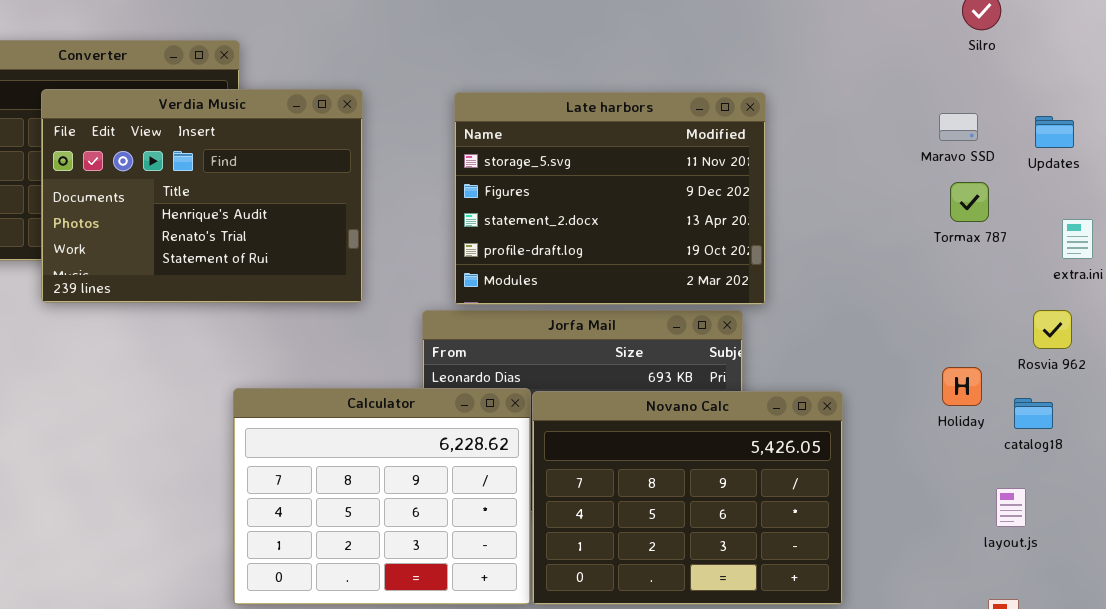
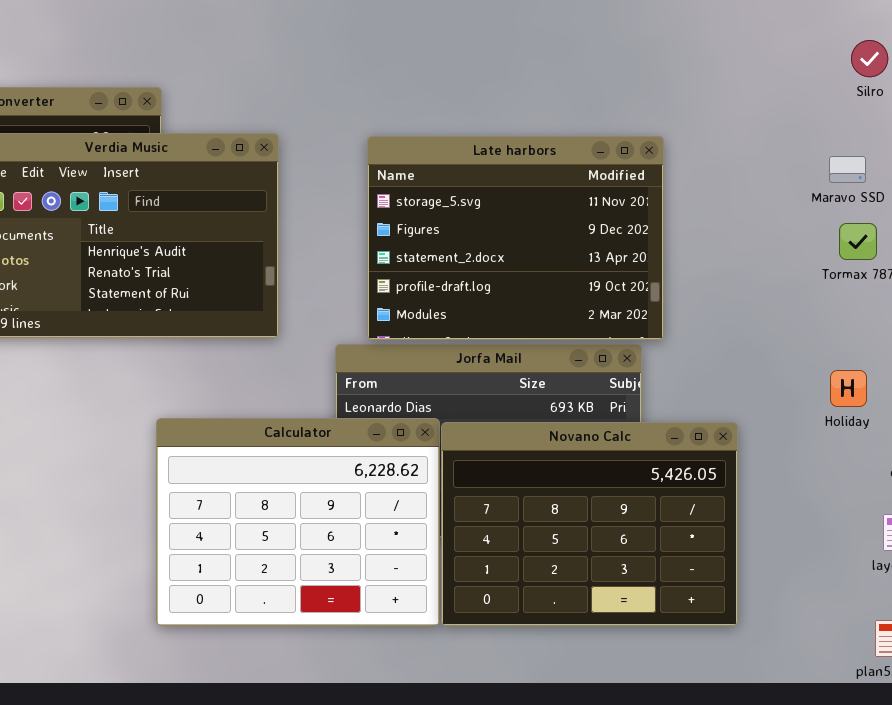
Holiday: [942,367,982,406] -> [830,370,867,407], moved

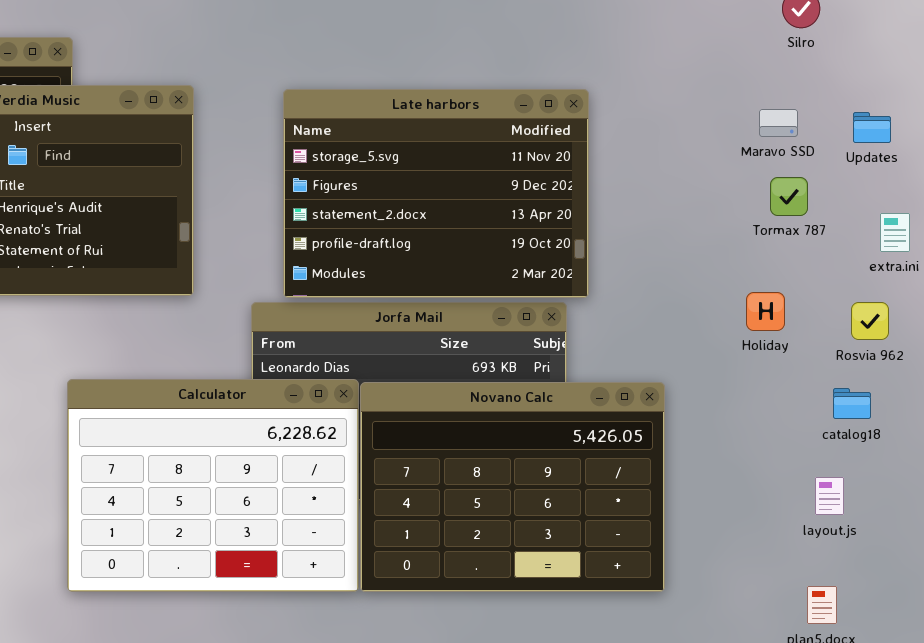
Holiday: [830,370,867,407] -> [746,292,785,331], moved

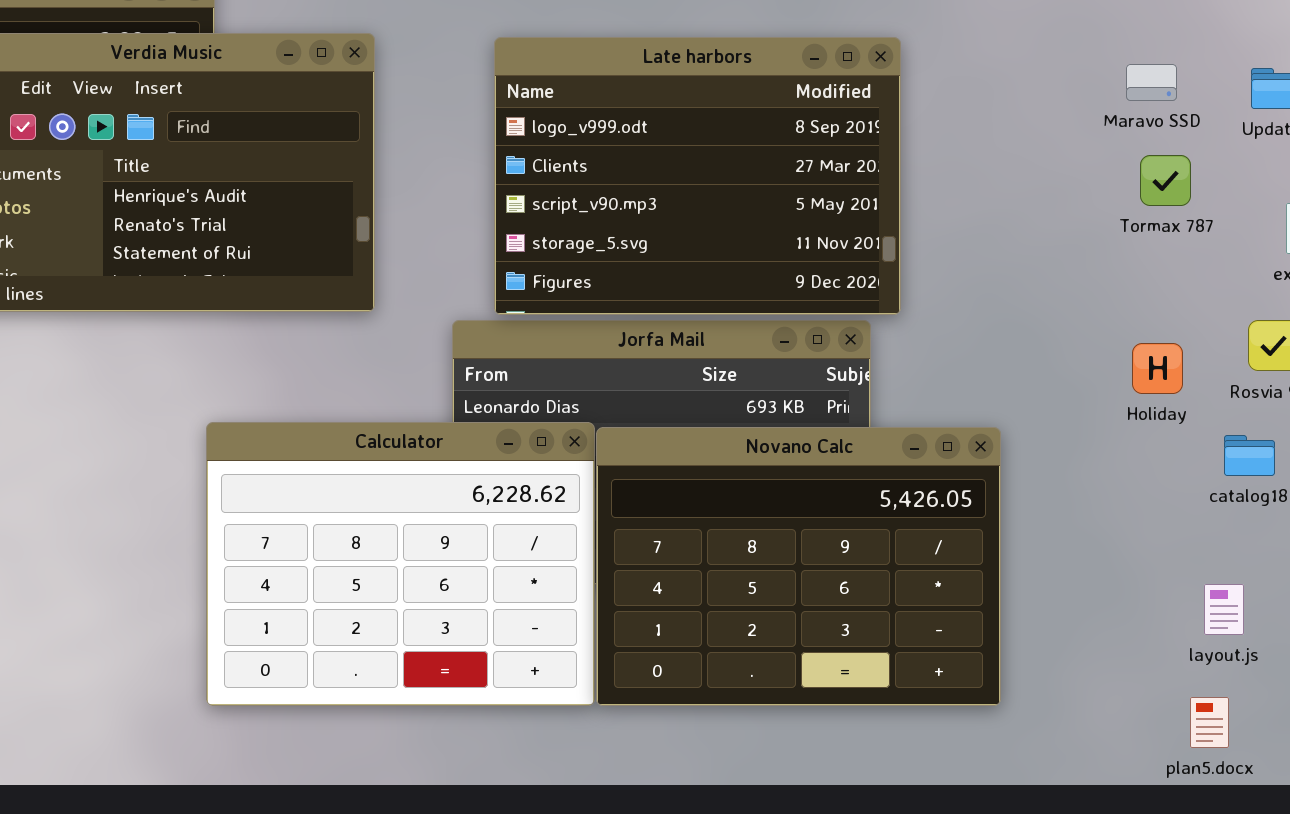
Late harbors: [283,89,589,298] -> [494,37,901,315], scrolled up 3 rows
Holiday: [746,292,785,331] -> [1132,343,1183,394], moved
layout.js: [815,477,844,515] -> [1204,584,1244,635], moved

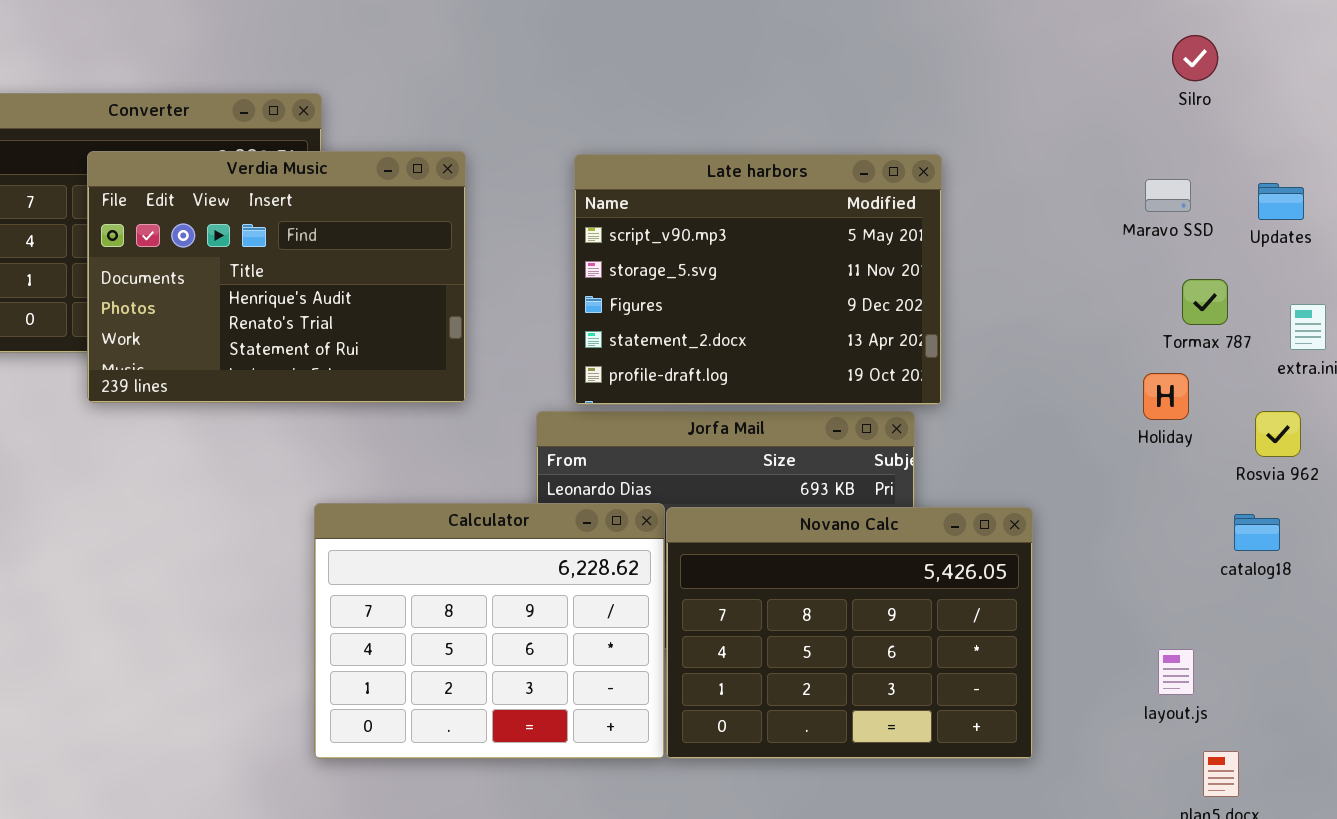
Late harbors: [494,37,901,315] -> [574,154,942,405], scrolled down 2 rows
Tormax 787: [1140,155,1191,206] -> [1182,279,1228,325], moved
Holiday: [1132,343,1183,394] -> [1143,373,1189,420], moved
layout.js: [1204,584,1244,635] -> [1158,649,1194,695], moved

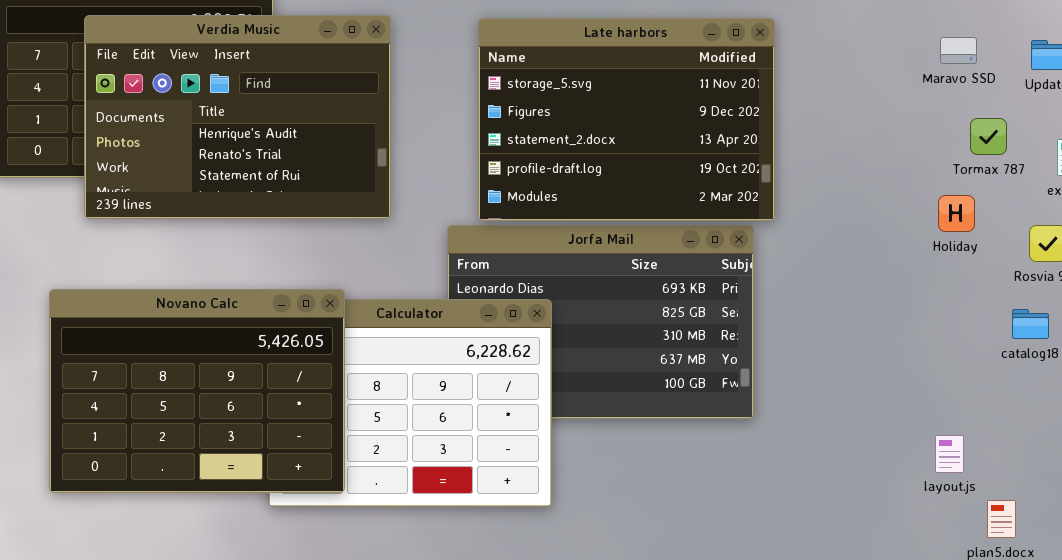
Late harbors: [574,154,942,405] -> [478,18,775,221], scrolled down 1 row
Novano Calc: [666,507,1033,759] -> [49,289,345,493], moved
layout.js: [1158,649,1194,695] -> [935,435,964,473], moved

